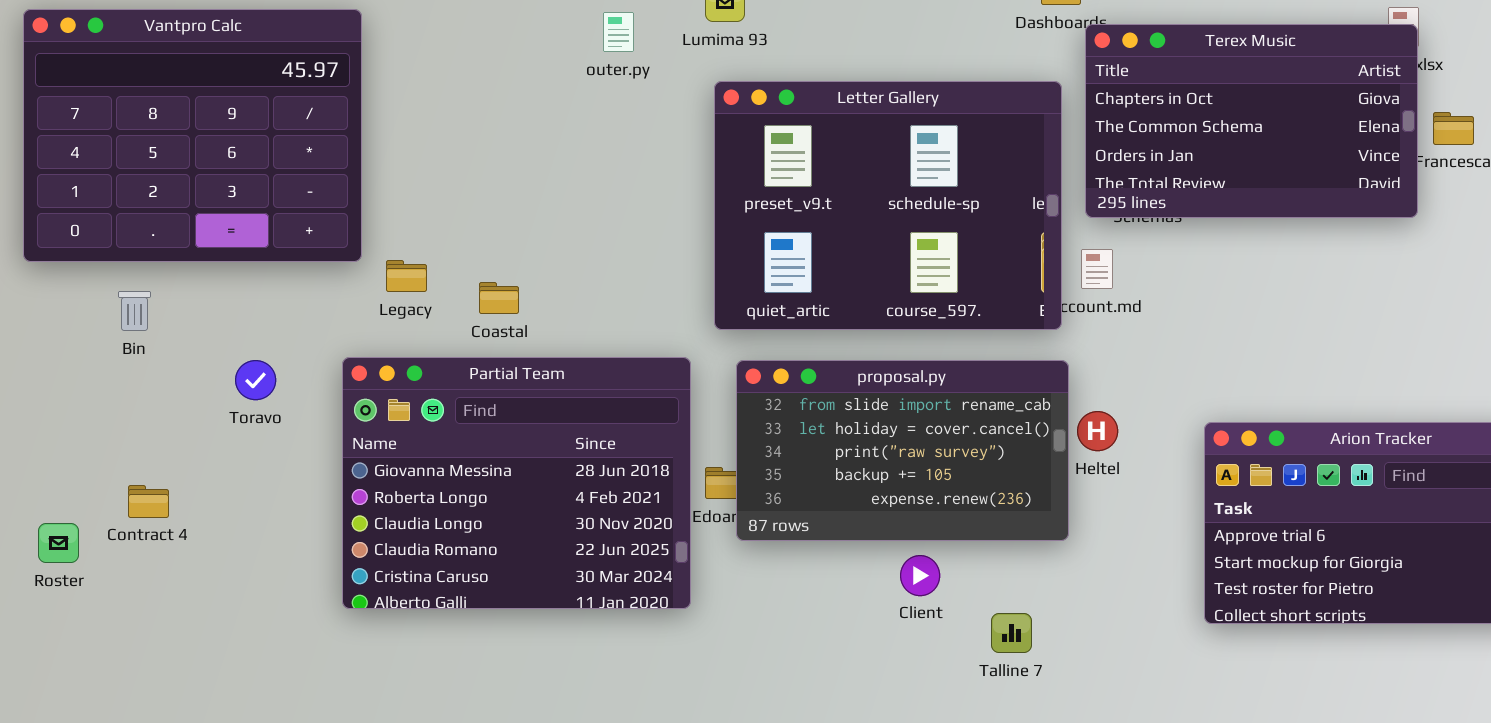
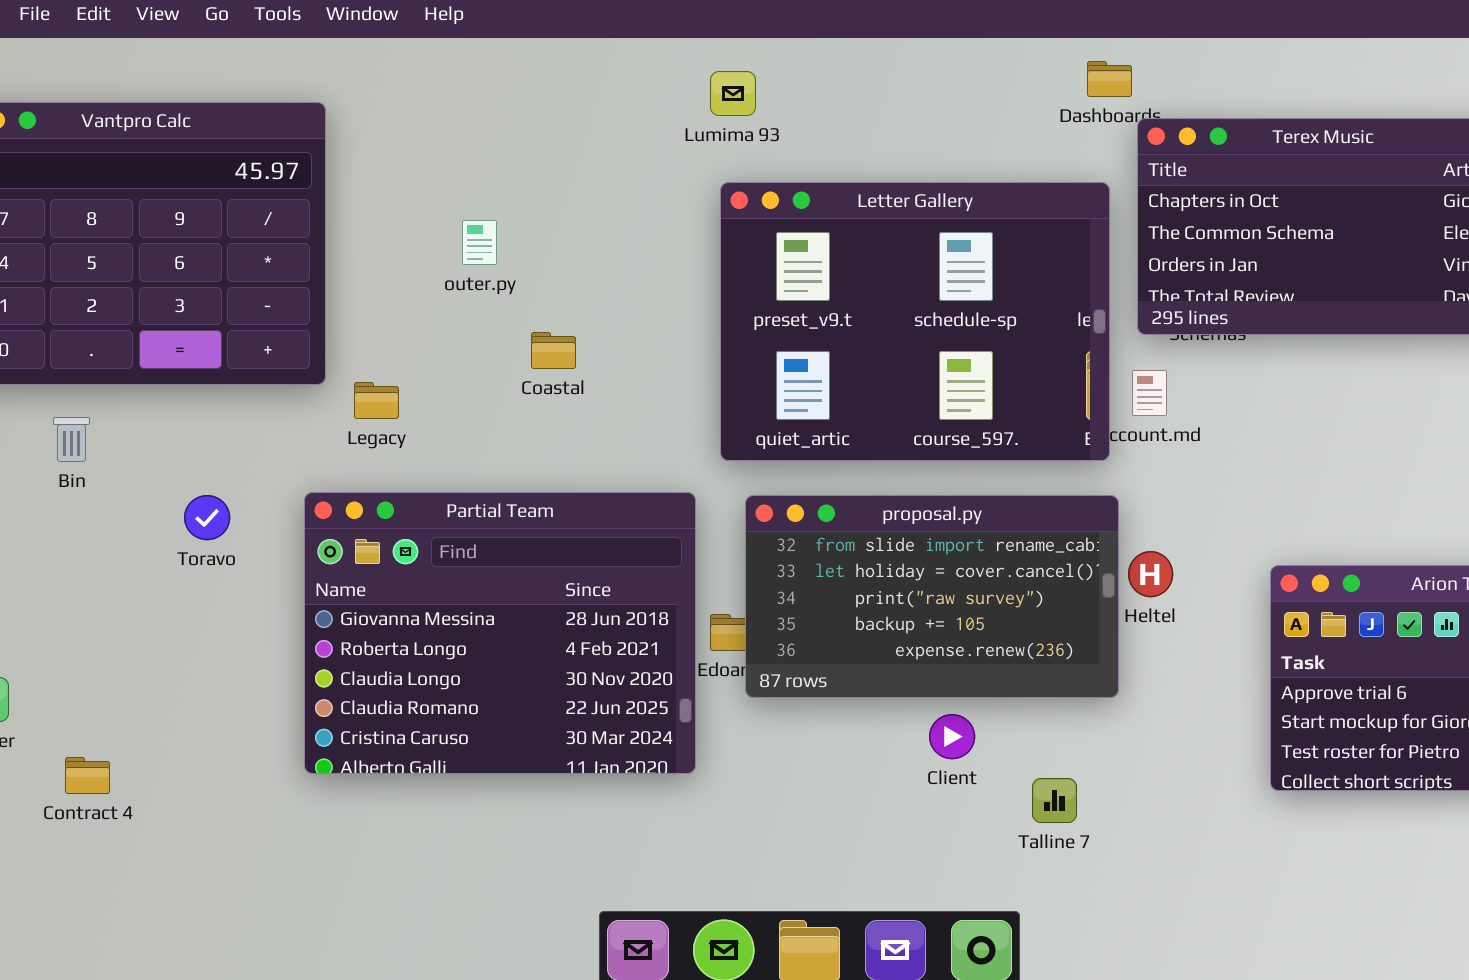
outer.py: [603,12,634,52] -> [462,220,497,265], moved
Coastal: [479,282,519,314] -> [531,332,576,369], moved
Contract 4: [128,485,169,518] -> [65,757,110,794], moved

